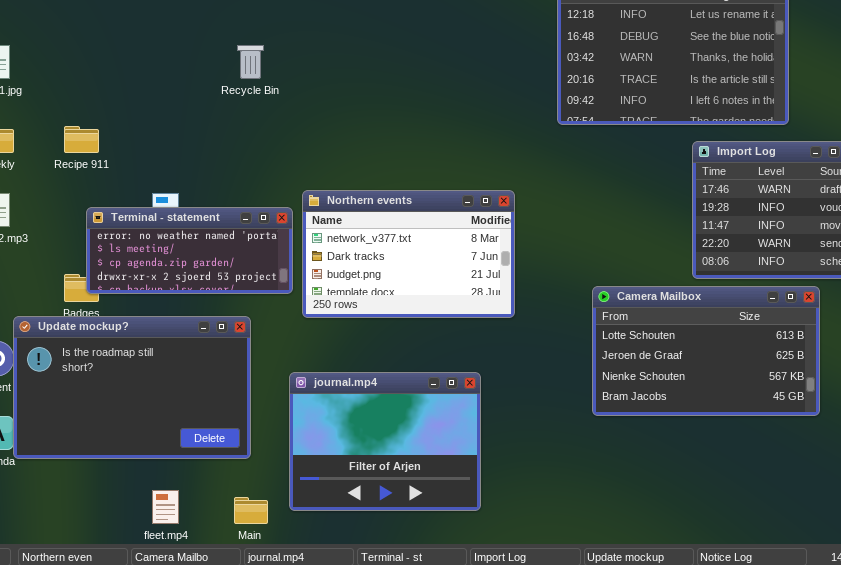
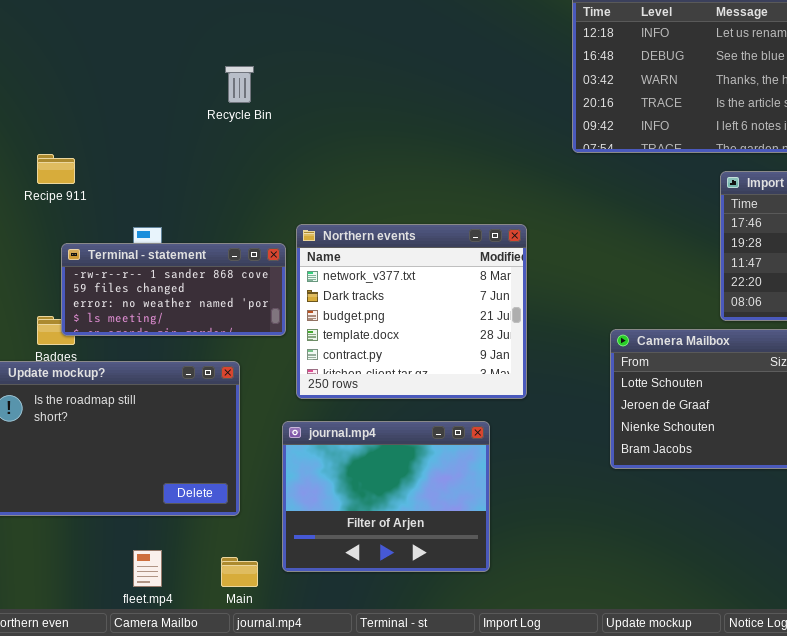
Northern events: [302,190,515,318] -> [296,224,527,399], resized
Terminal - statement: [86,207,293,294] -> [61,243,286,336], scrolled up 2 rows

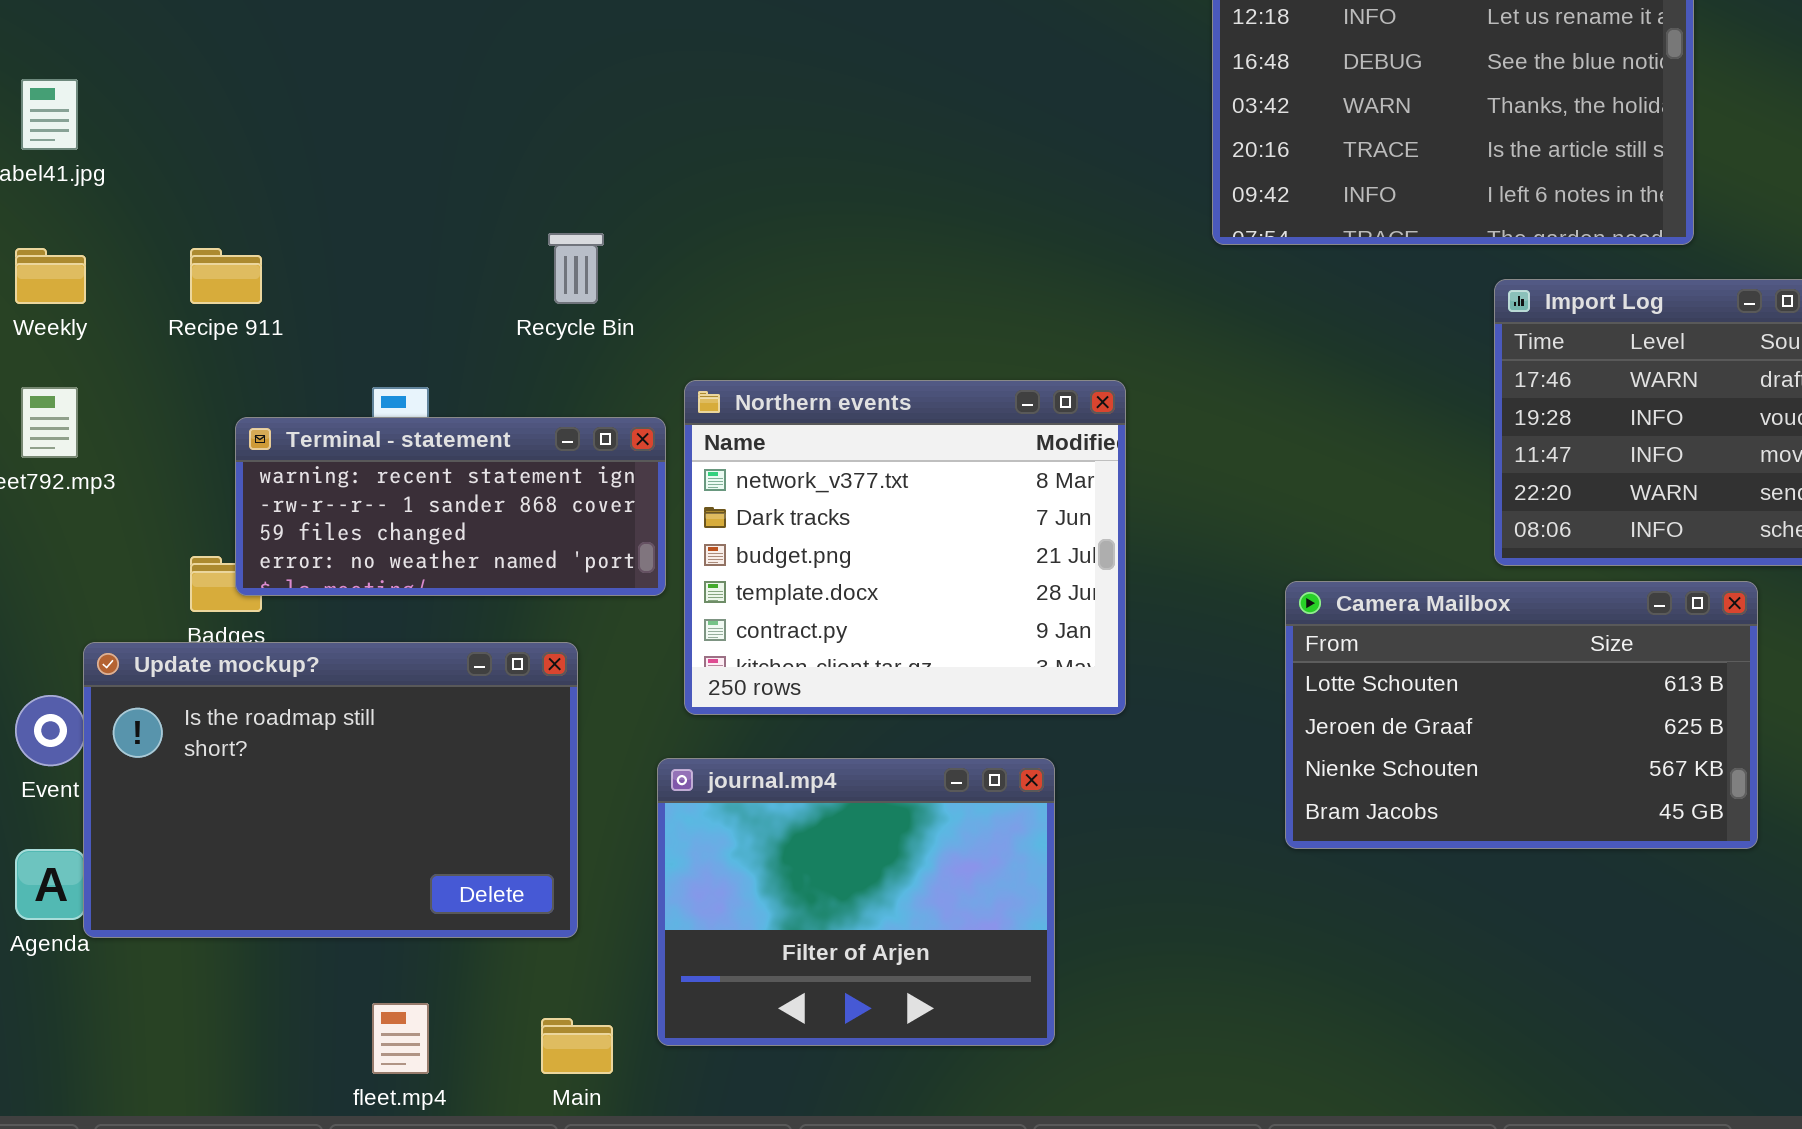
Recycle Bin: [225,66,254,103] -> [548,233,604,304], moved
Terminal - statement: [61,243,286,336] -> [235,417,666,596], scrolled up 1 row

